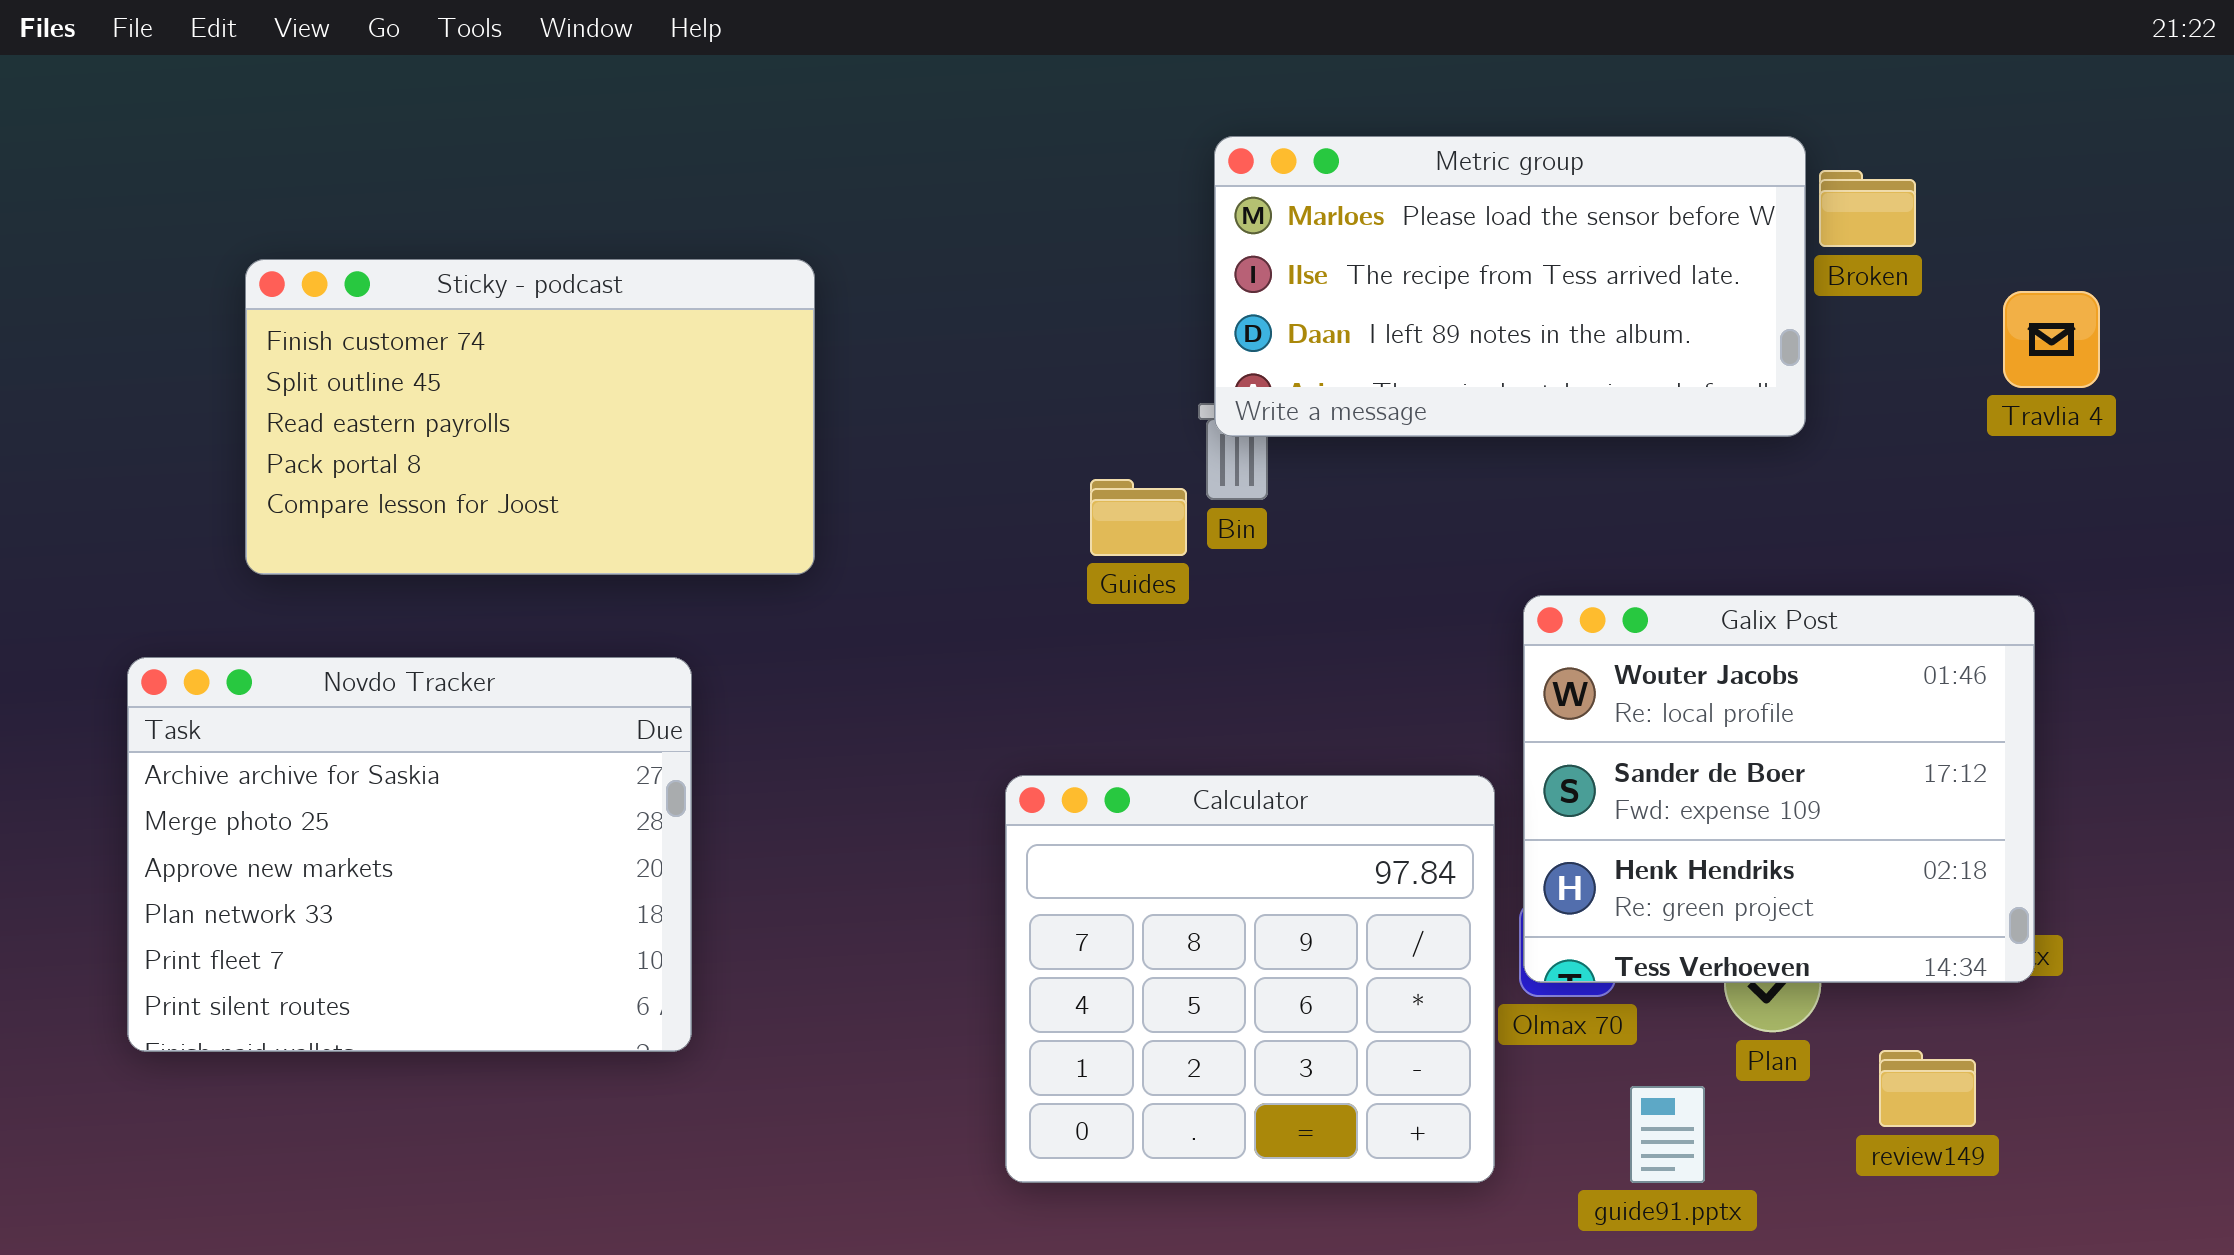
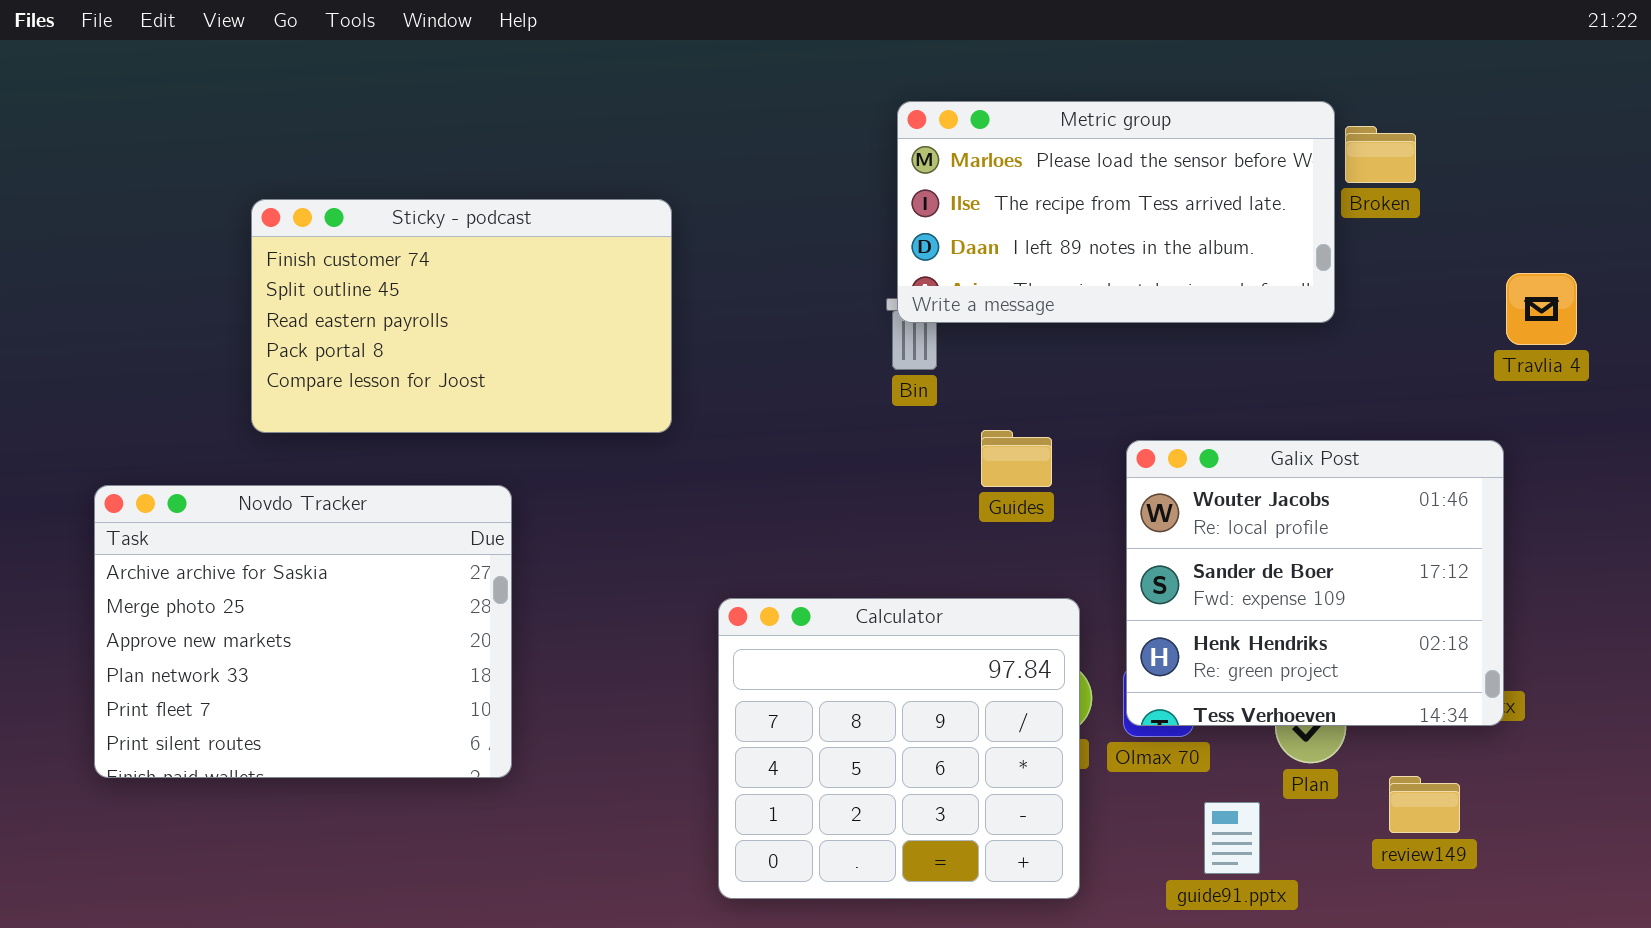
Sticky - podcast: [245,259,815,575] -> [251,199,672,433], moved
Travlia 4: [2003,291,2100,388] -> [1506,273,1577,345], moved
Guides: [1090,479,1187,556] -> [981,430,1052,487], moved
Calculator: [1005,775,1495,1183] -> [718,598,1080,899], moved

